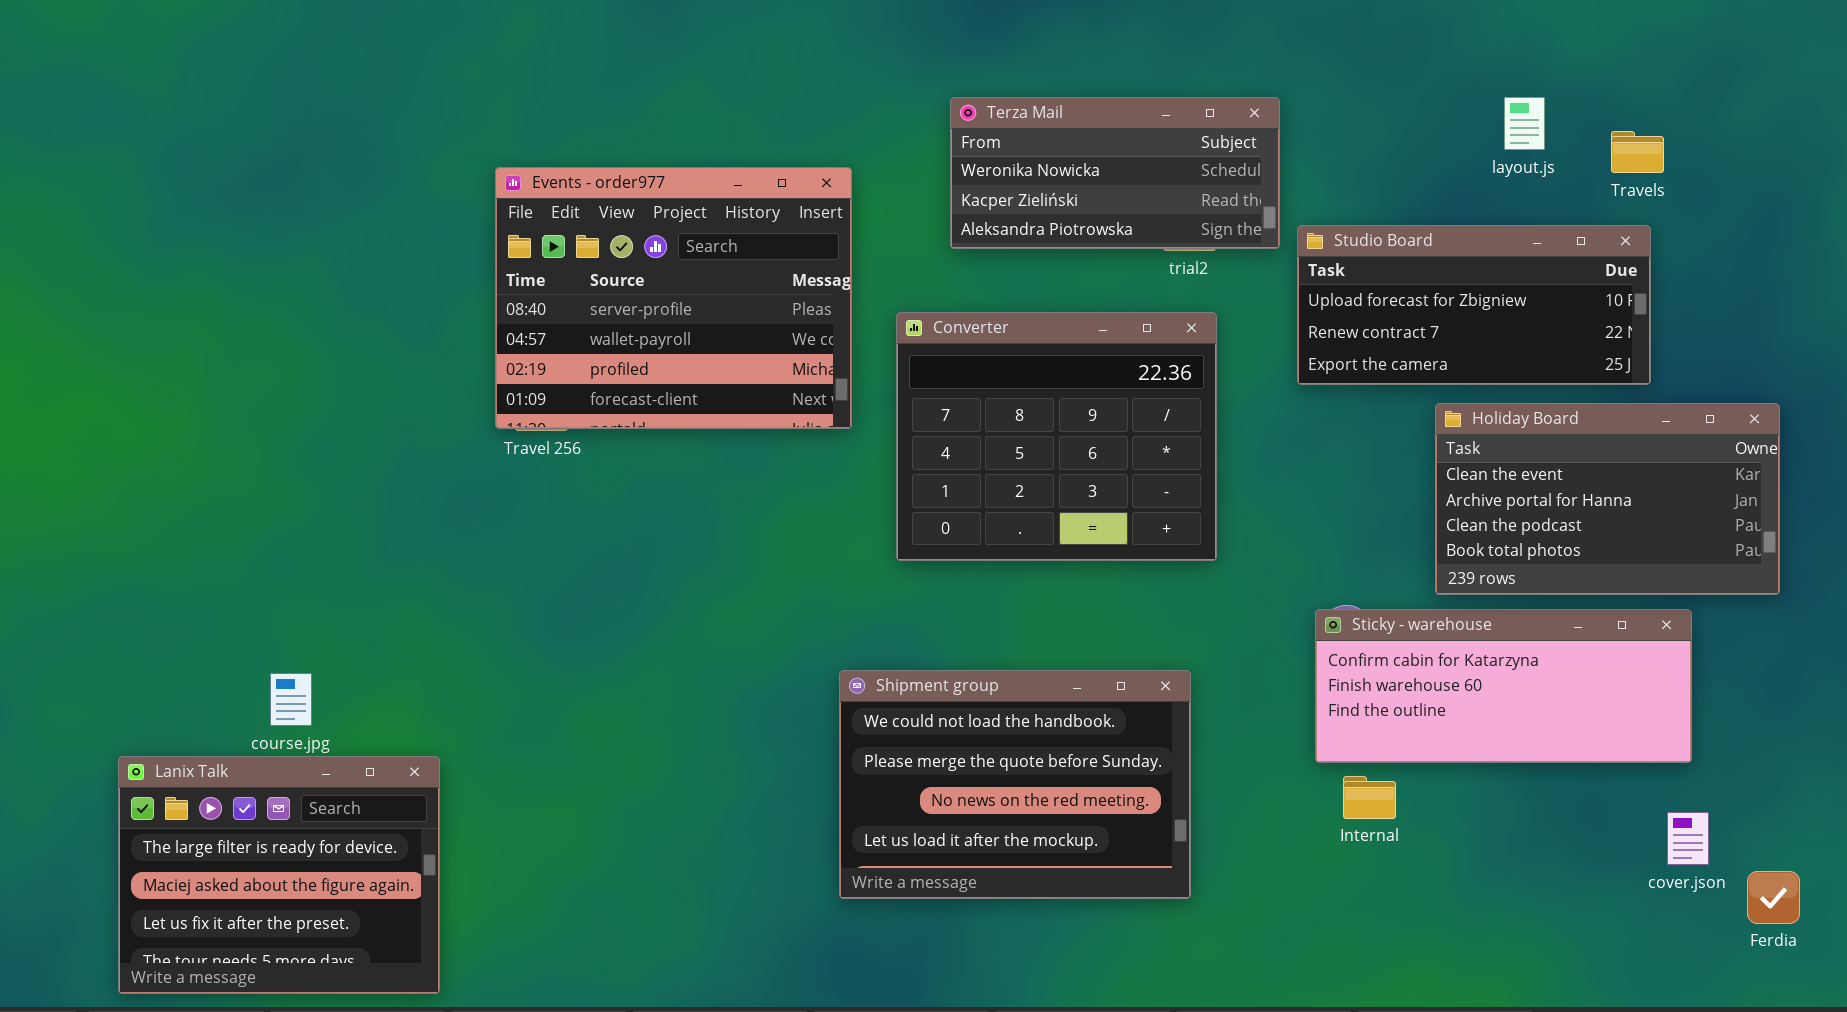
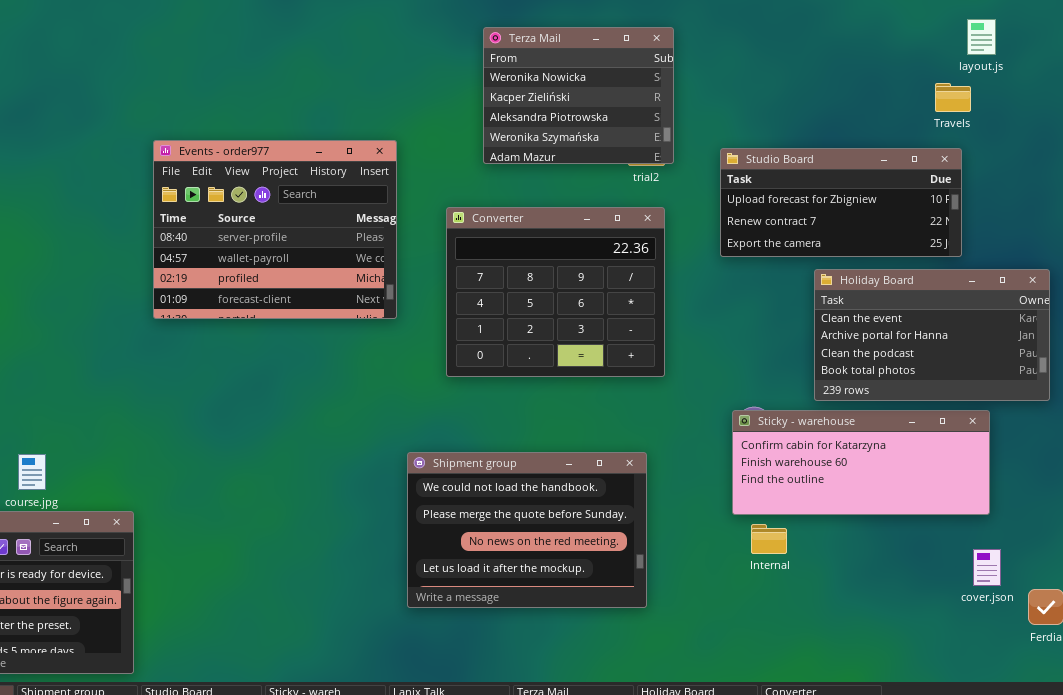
Terza Mail: [950,97,1280,249] -> [483,27,674,164], resized
layout.js: [1504,97,1545,150] -> [967,19,996,55], moved
Events - order977: [495,167,852,429] -> [153,140,397,319], moved

